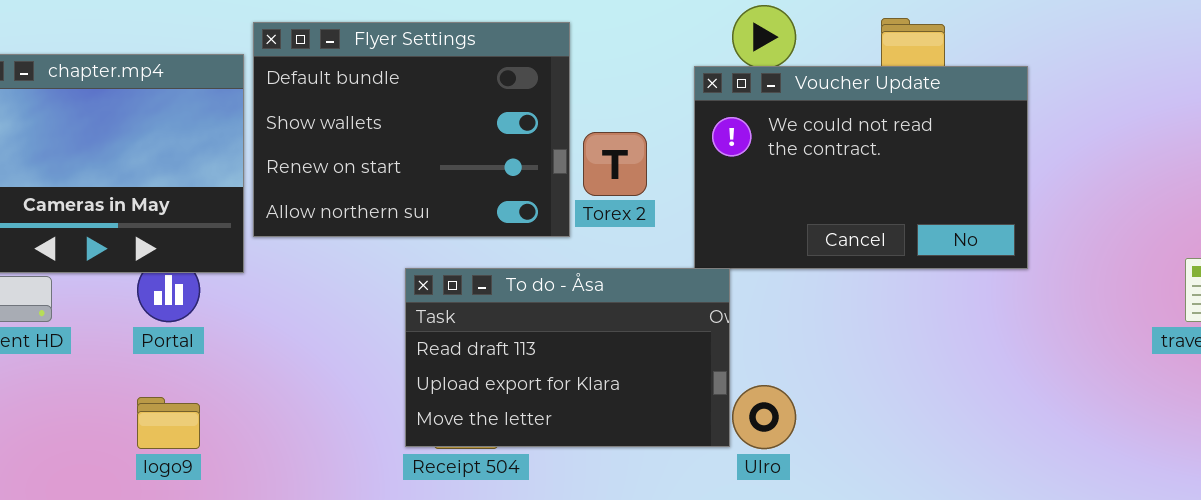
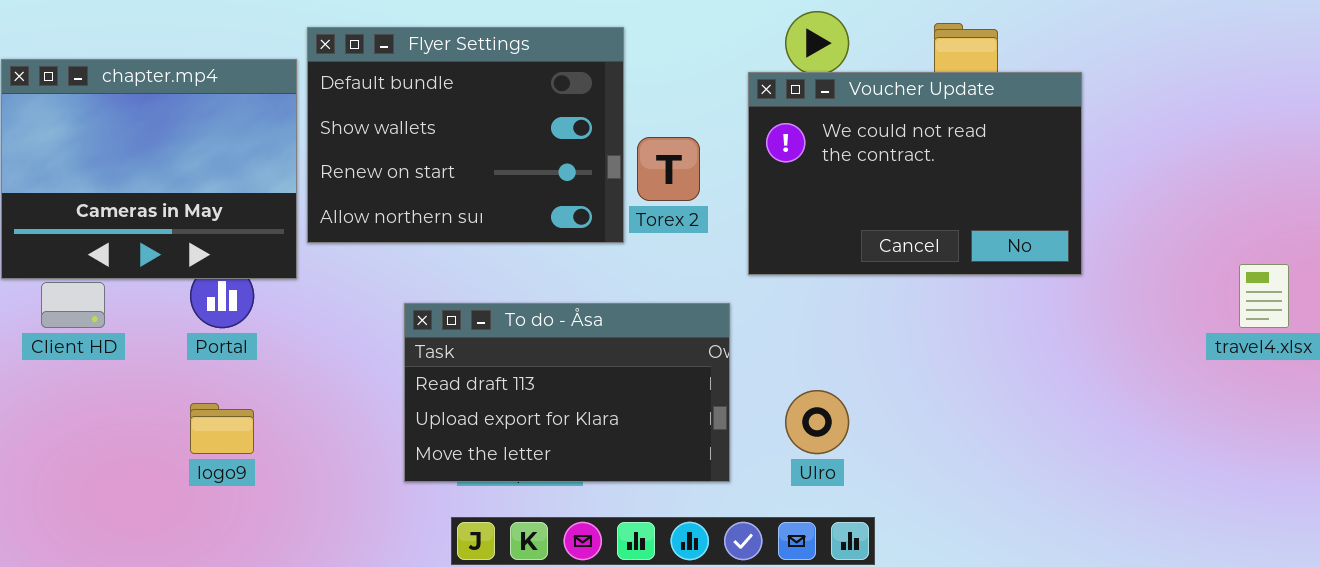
To do - Åsa: [405,268,730,447] -> [404,303,730,482], moved

